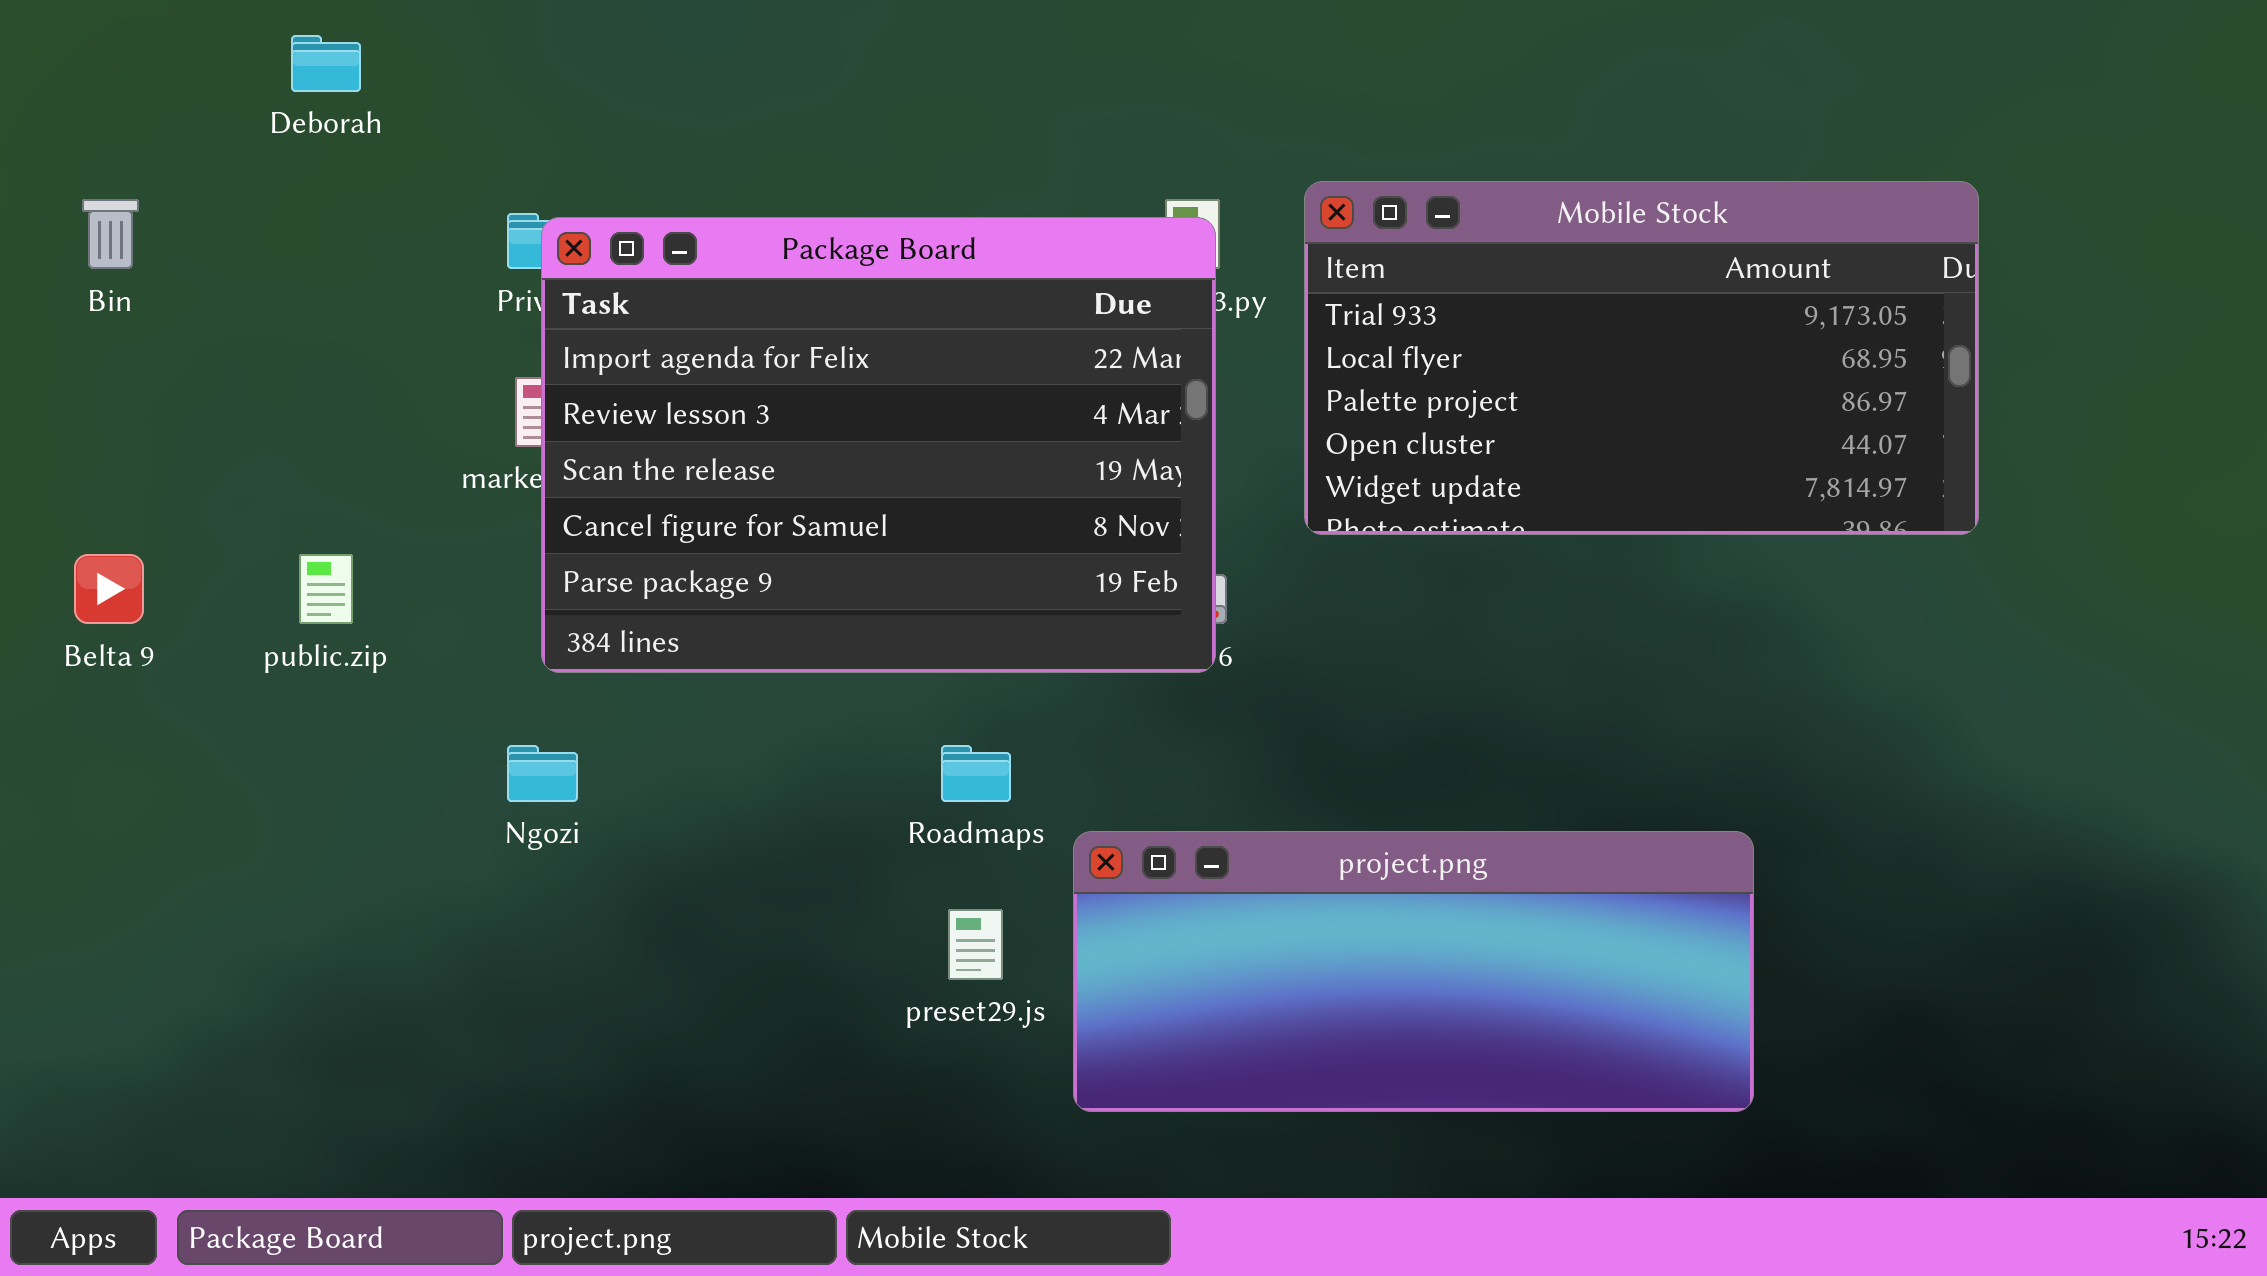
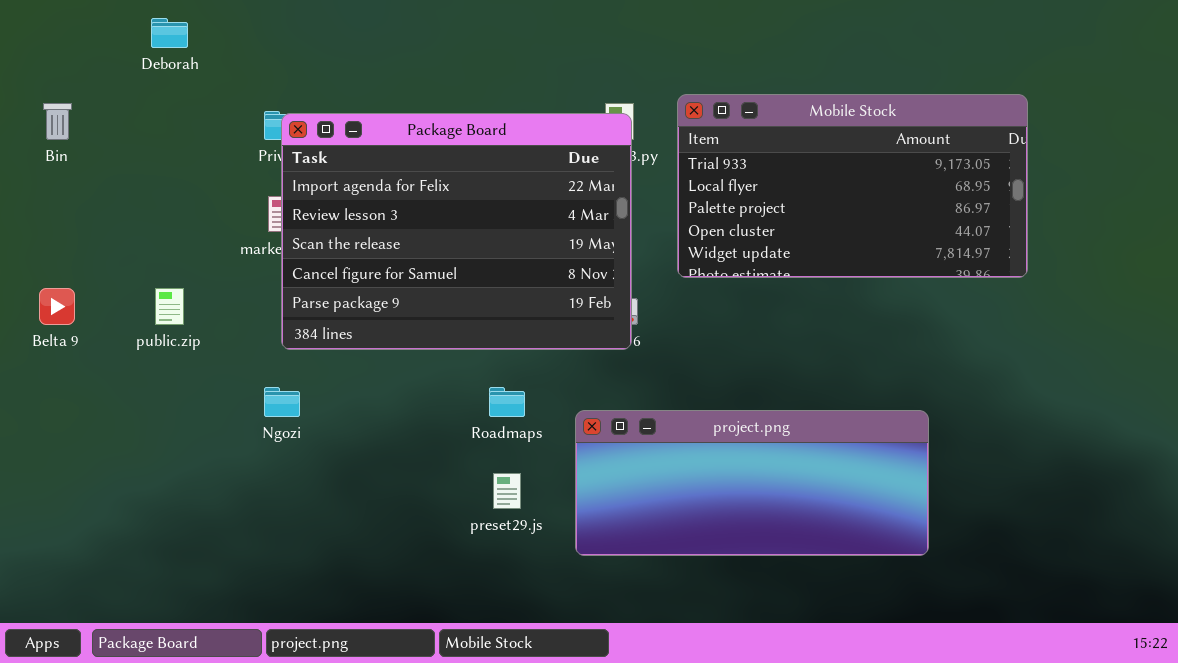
project.png: [1073,831,1754,1112] -> [575,410,929,556], moved

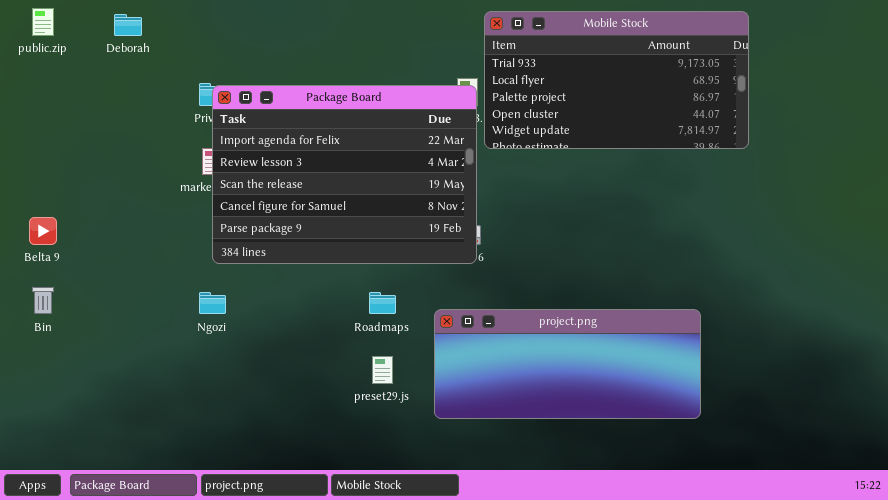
Mobile Stock: [677,94,1028,278] -> [484,11,749,149], moved
Bin: [43,103,72,140] -> [32,287,54,314], moved
public.zip: [155,288,184,325] -> [32,8,54,36], moved

